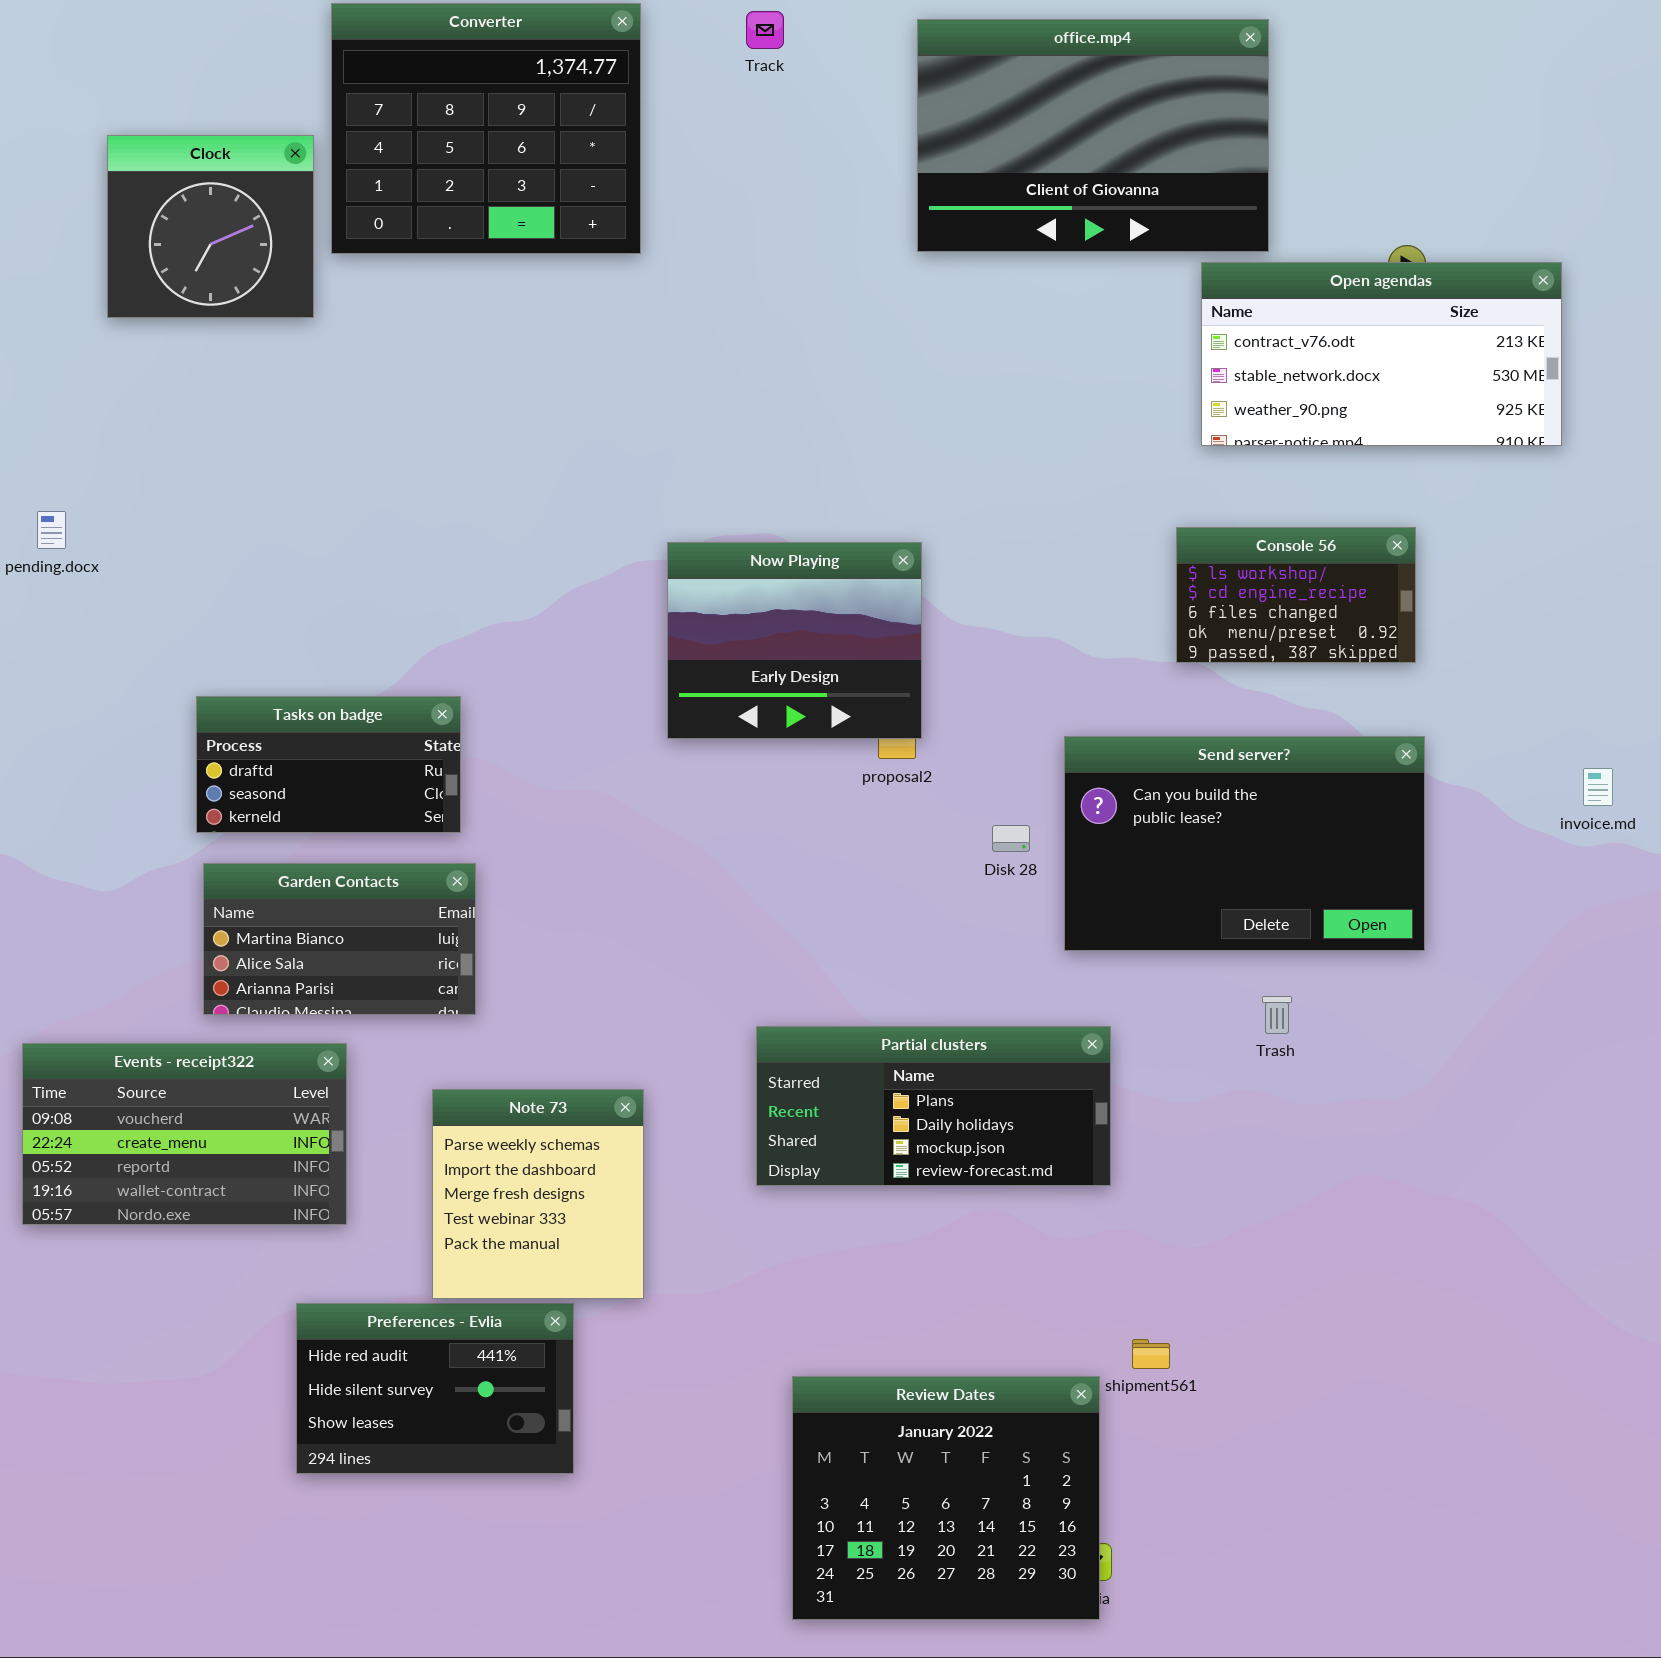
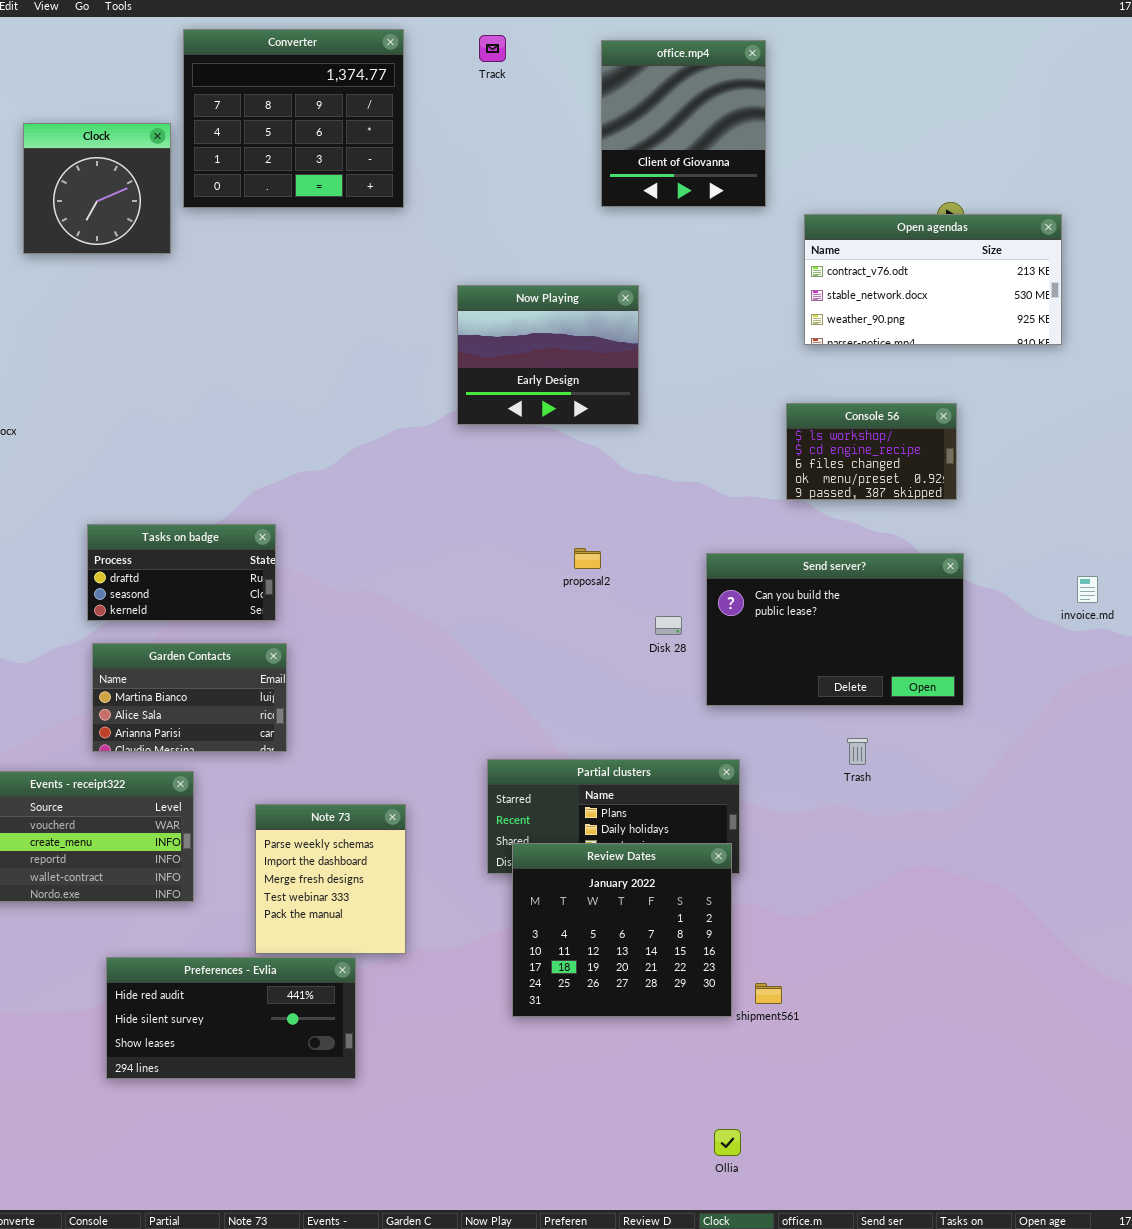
office.mp4: [917,19,1269,252] -> [601,40,766,207], resized
Now Playing: [667,542,922,739] -> [457,285,639,425], moved
Preferences - Evlia: [296,1303,574,1474] -> [106,957,356,1079], resized
Review Dates: [792,1376,1100,1620] -> [512,843,732,1017], moved

